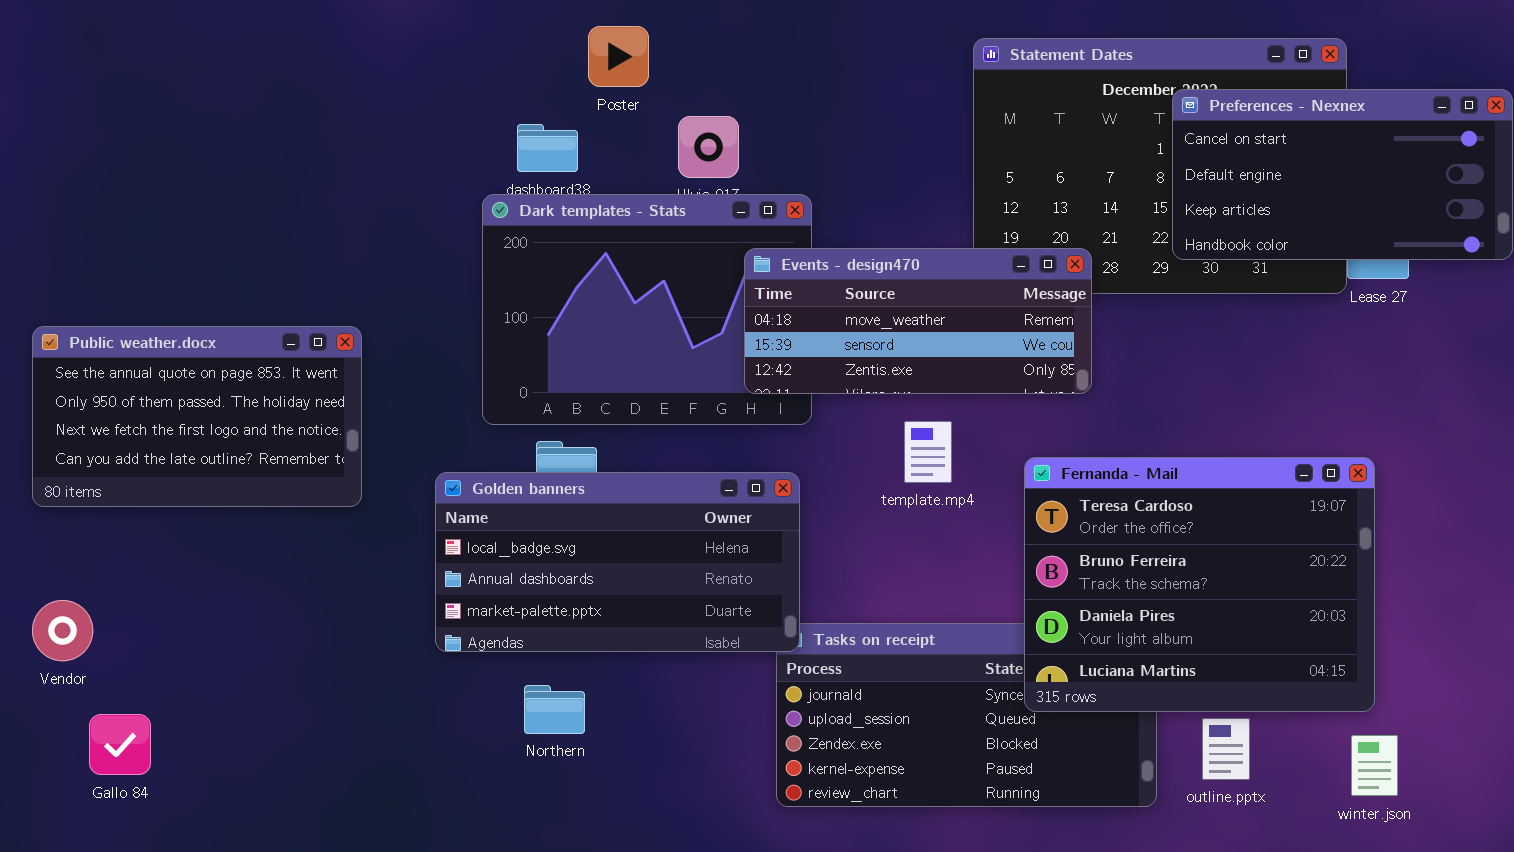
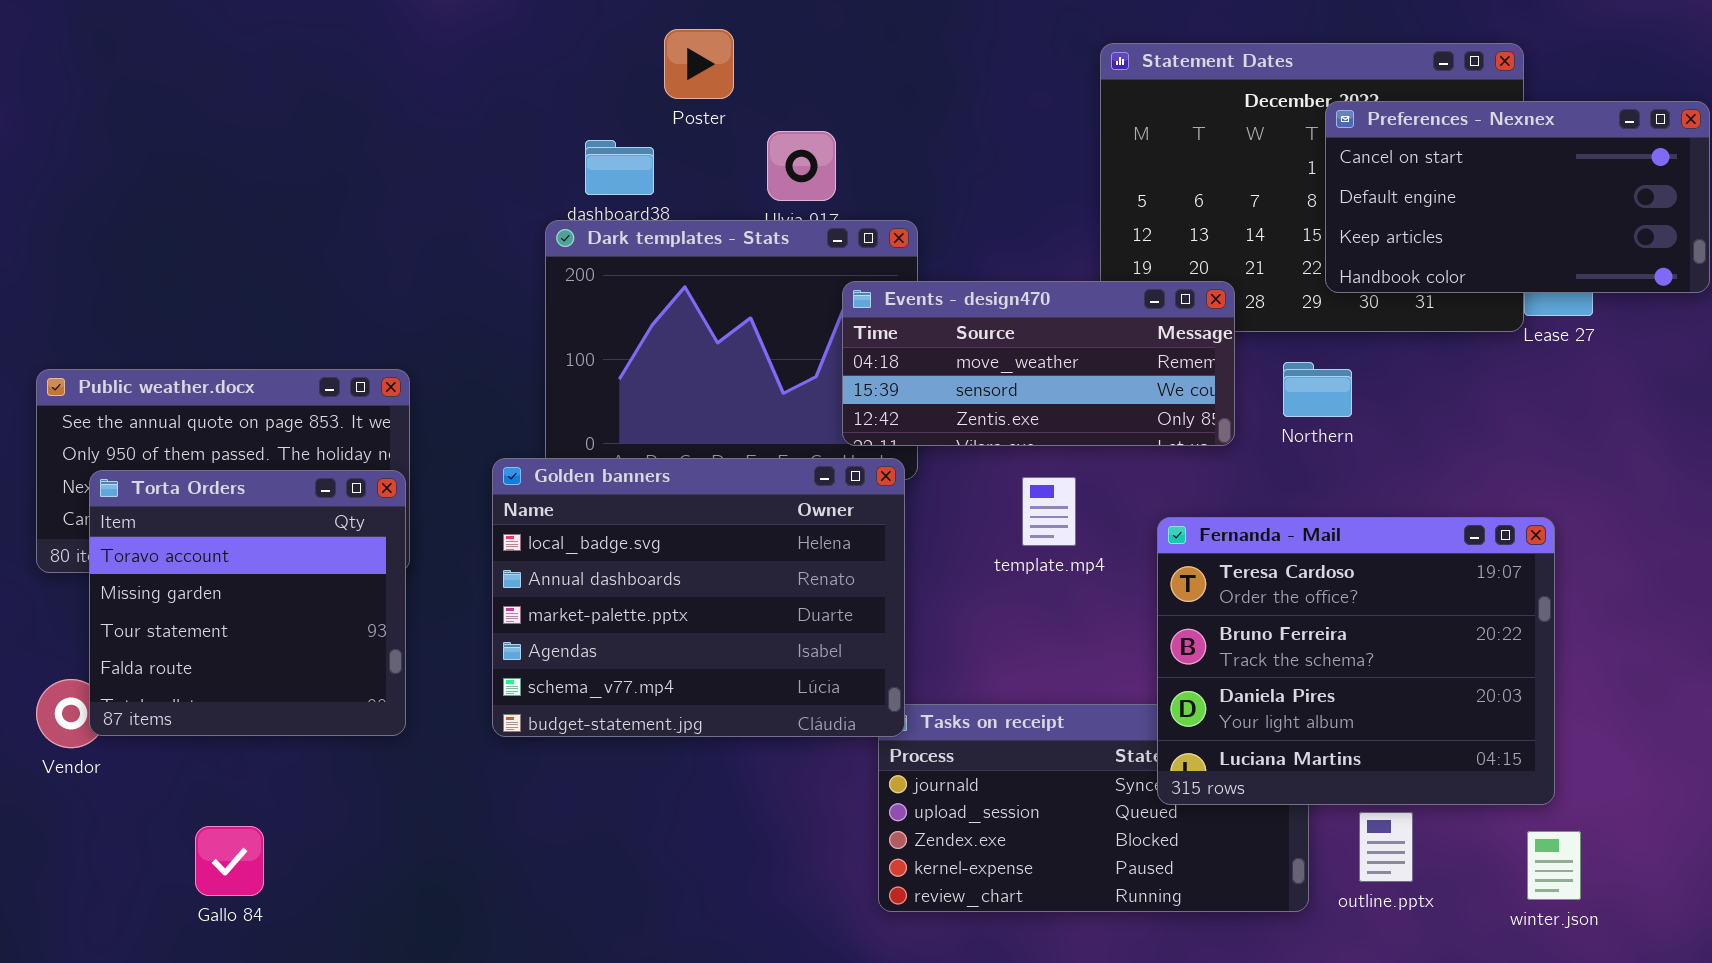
Torta Orders: none -> [89,470,406,736], opened
Golden banners: [435,472,800,652] -> [492,458,905,737], resized
Northern: [524,685,585,734] -> [1283,362,1352,417], moved
Gallo 84: [89,714,151,775] -> [195,826,264,896], moved

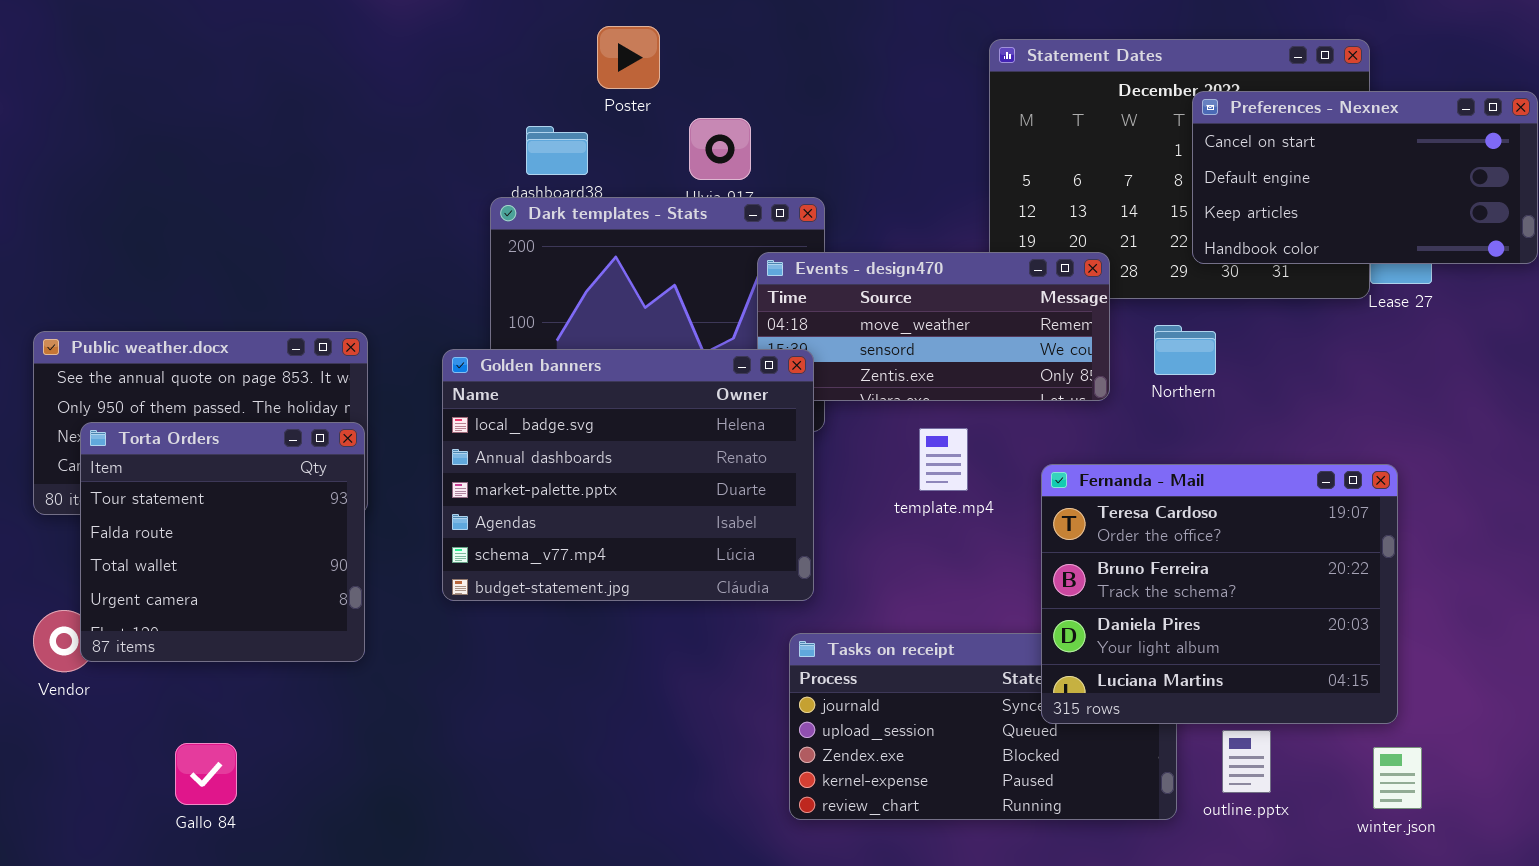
Golden banners: [492,458,905,737] -> [442,349,814,601], moved
Torta Orders: [89,470,406,736] -> [80,422,365,662], scrolled down 2 rows

